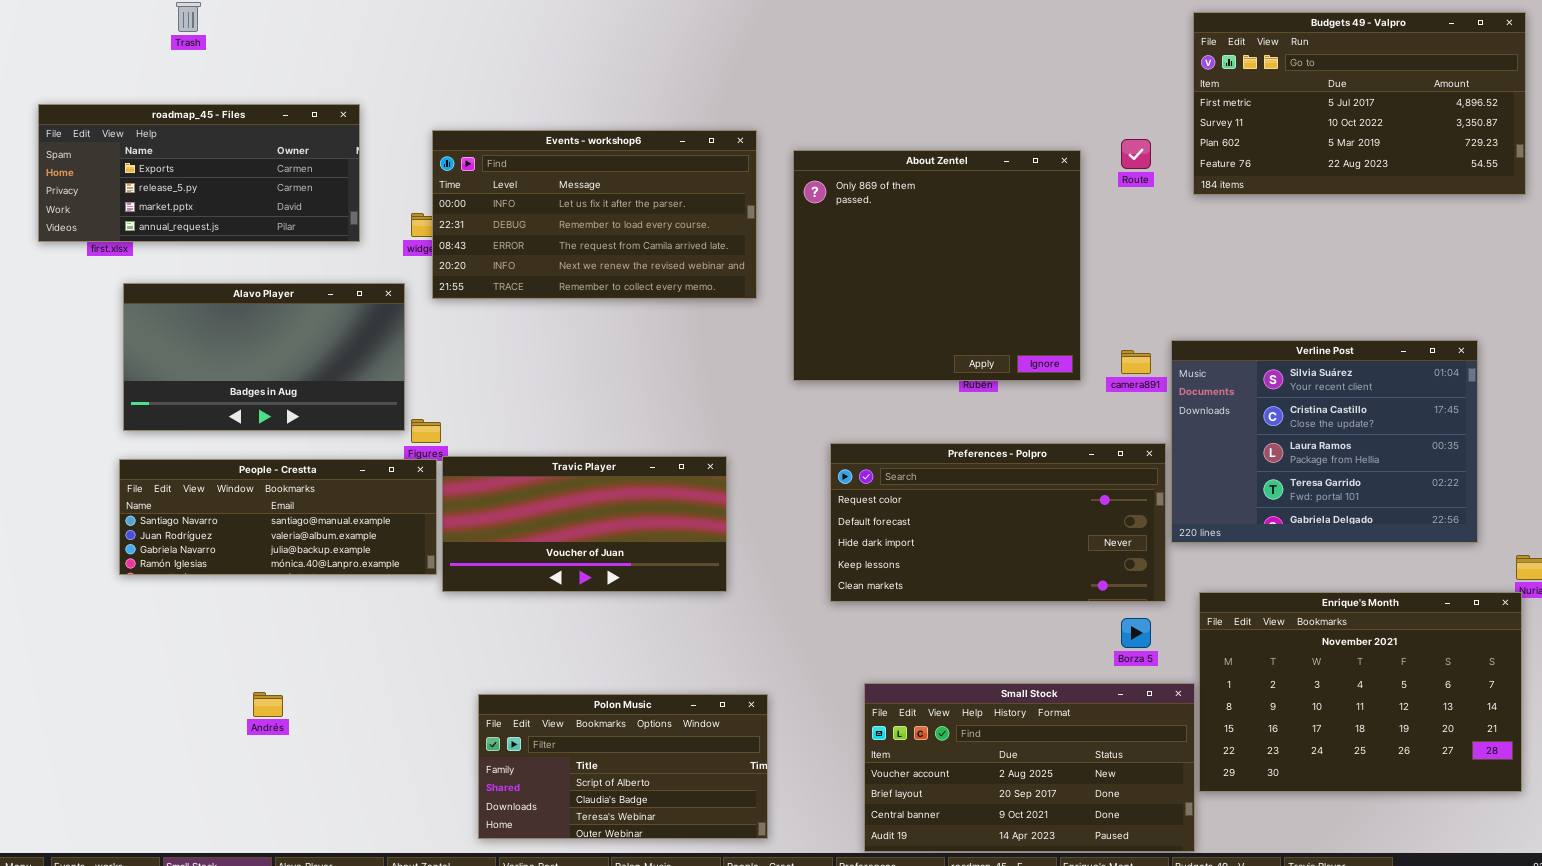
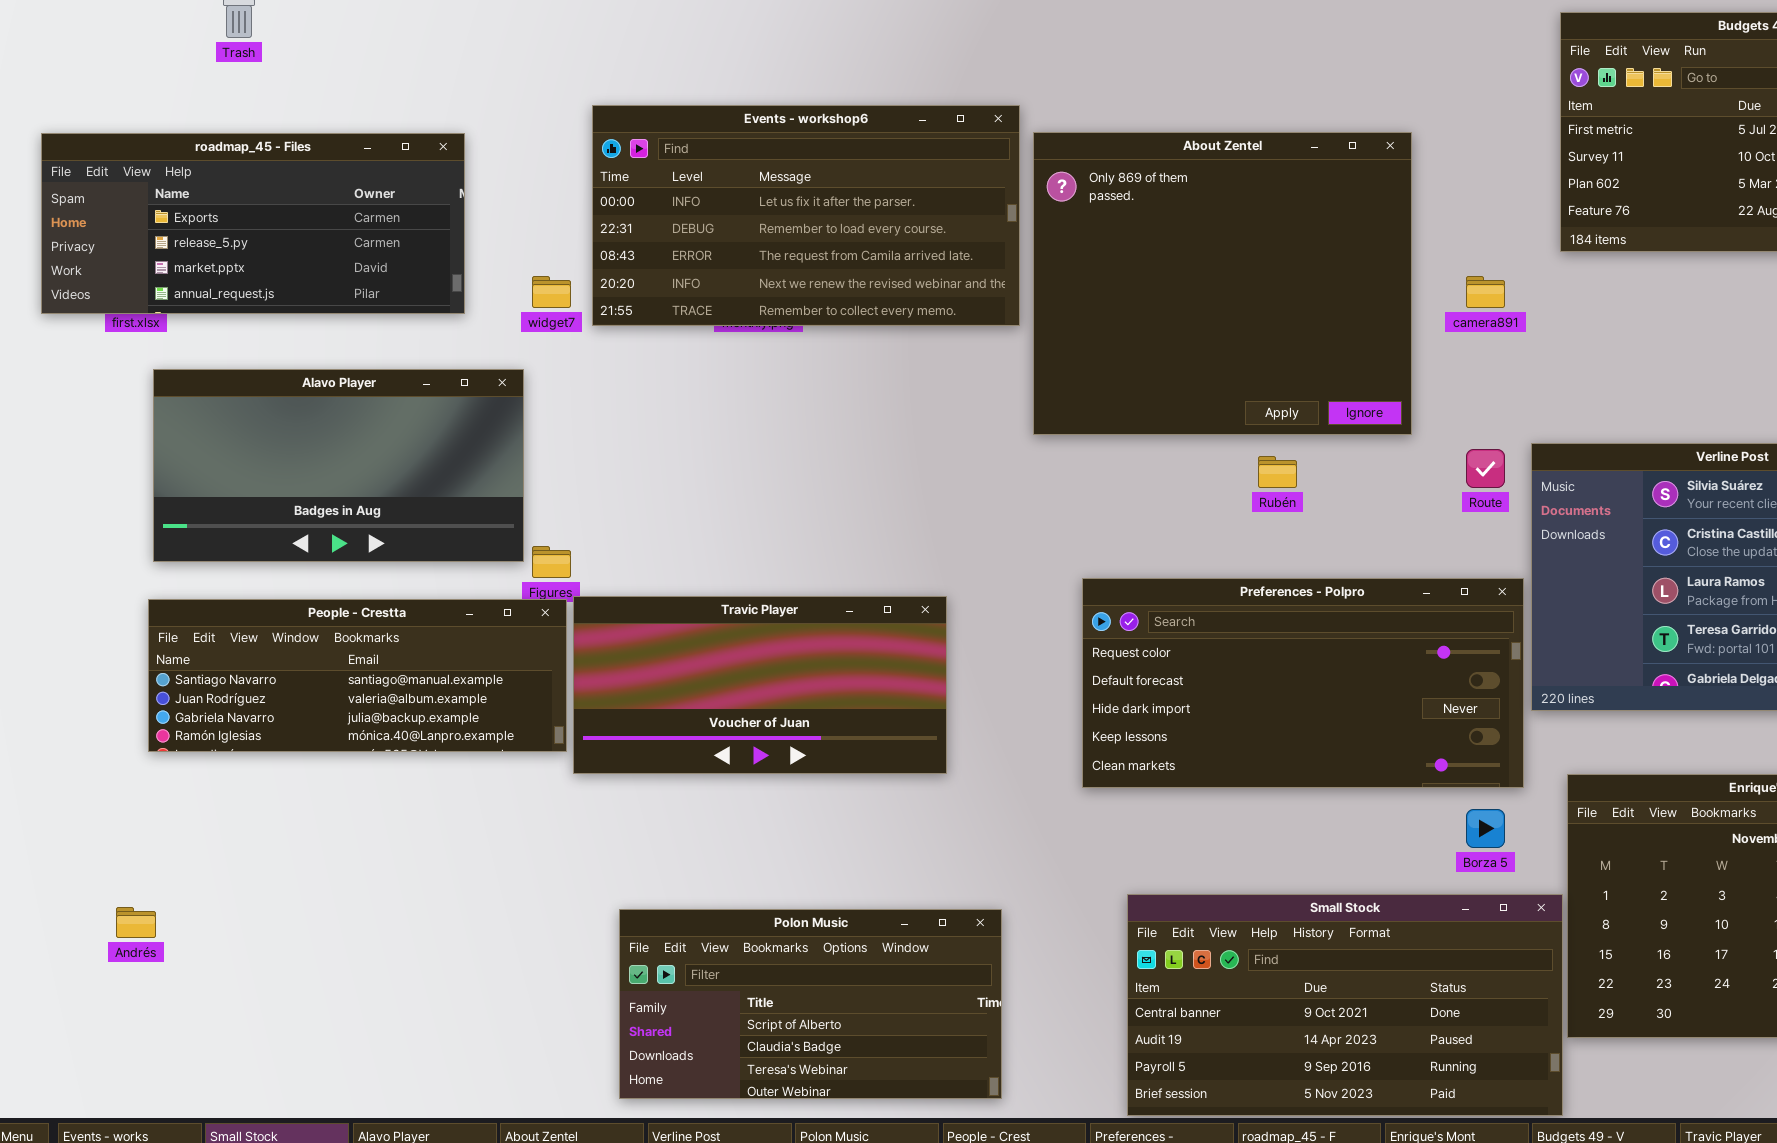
Events - workshop6: [432,130,757,299] -> [592,105,1020,326], moved
Route: [1121,139,1151,169] -> [1466,449,1505,488], moved
About Zentel: [793,150,1081,381] -> [1033,132,1412,435], moved
camera891: [1121,350,1151,374] -> [1466,276,1505,308], moved
Small Stock: [864,683,1195,852] -> [1127,894,1563,1116], scrolled down 2 rows
Andrés: [253,692,283,717] -> [116,907,156,938], moved

